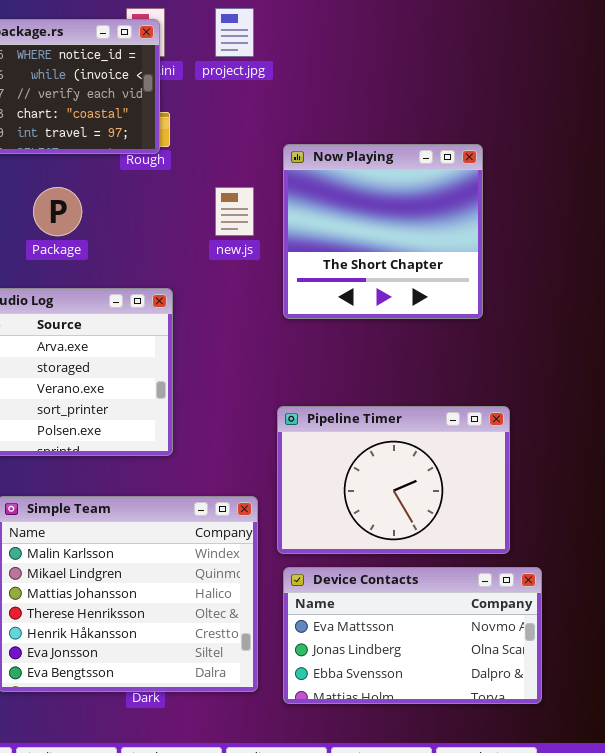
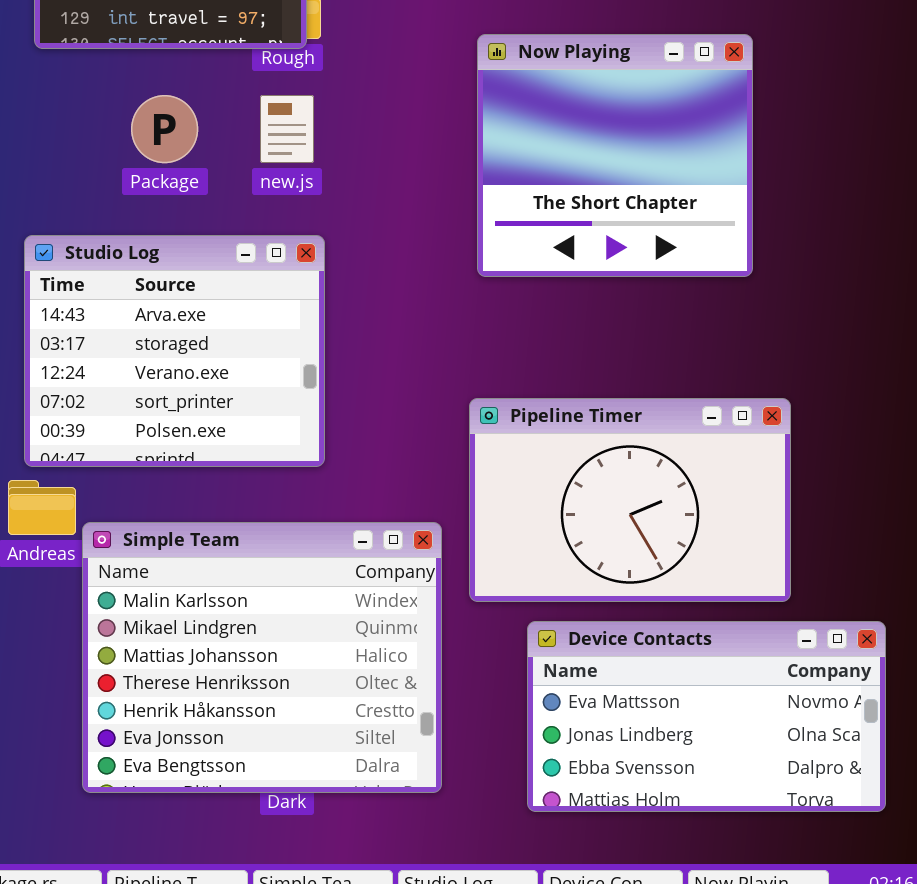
new.js: [215,187,254,236] -> [260,95,314,163], moved
Device Contacts: [283,567,542,704] -> [527,621,886,812], moved

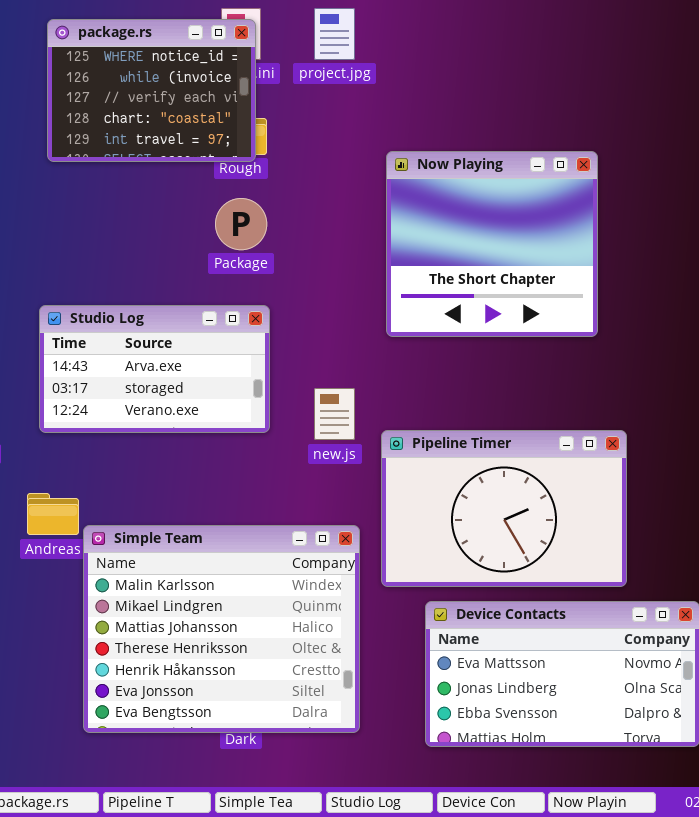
Package: [131,95,198,163] -> [215,198,267,250], moved
new.js: [260,95,314,163] -> [314,388,355,440], moved
Studio Log: [24,235,325,467] -> [39,305,270,433], resized

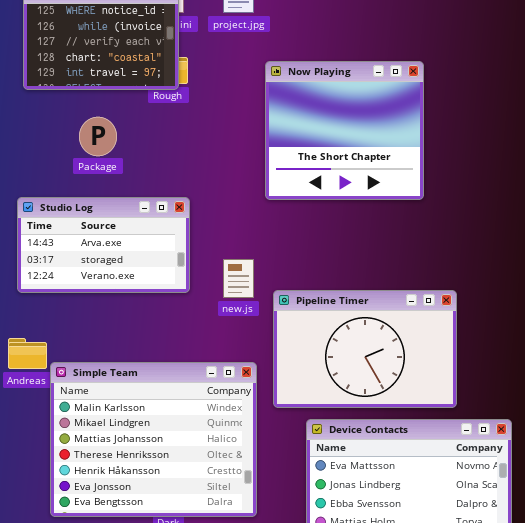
Now Playing: [386,151,598,337] -> [265,61,424,200], moved
Package: [215,198,267,250] -> [79,117,117,156], moved

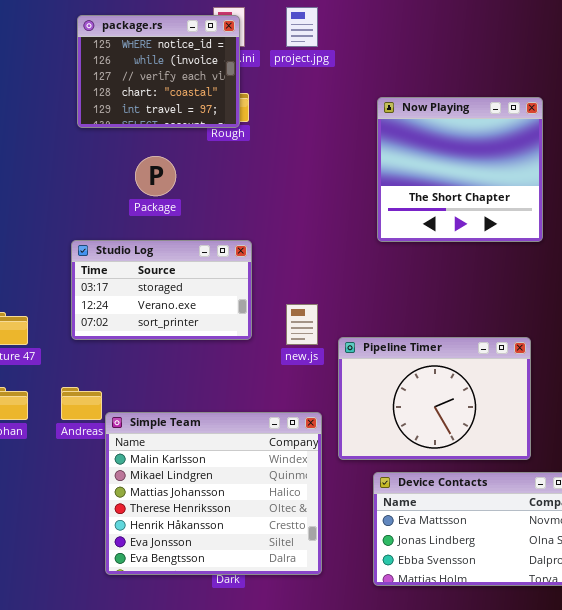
Now Playing: [265,61,424,200] -> [377,97,543,242], moved
Studio Log: [17,197,190,293] -> [71,240,252,340], scrolled down 1 row

